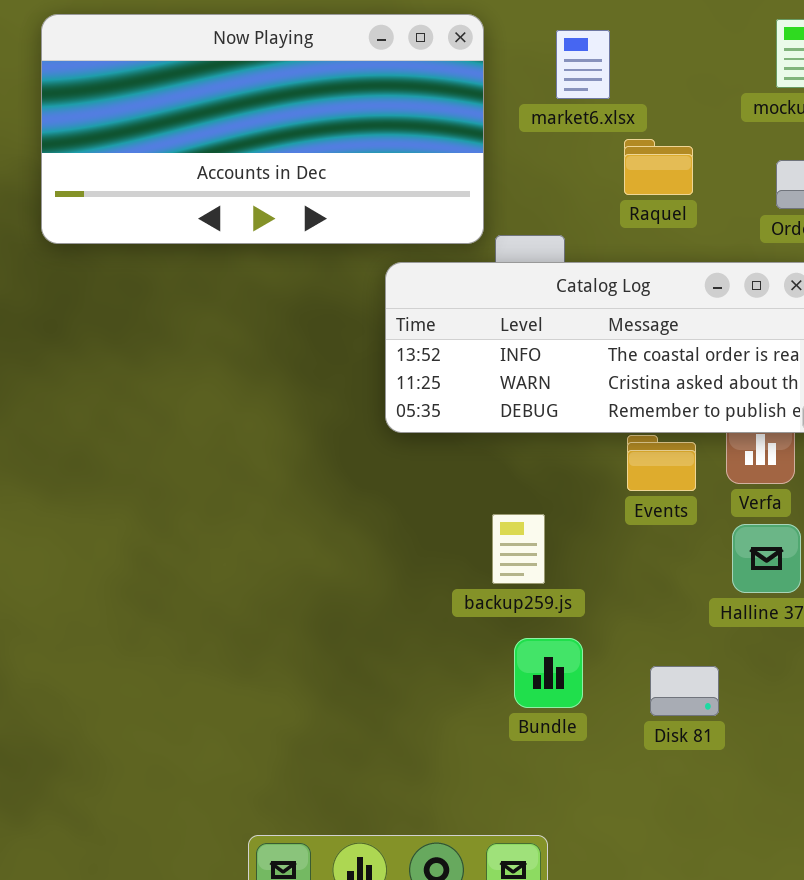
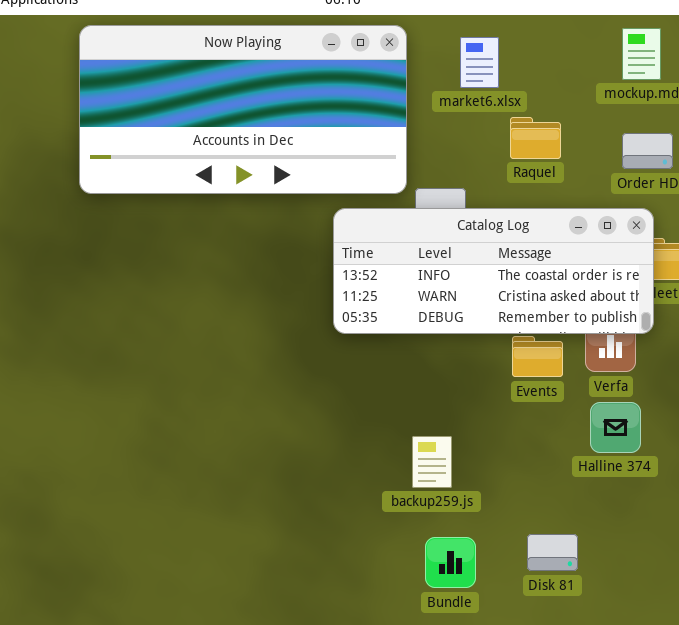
backup259.js: [492,514,545,584] -> [412,436,452,488], moved
Bundle: [514,638,583,708] -> [425,537,476,588], moved
Disk 81: [650,666,719,716] -> [527,534,578,571], moved

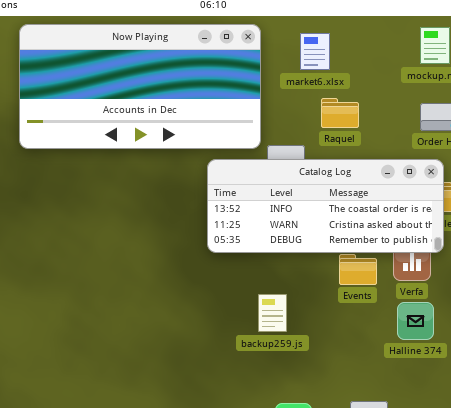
Raquel: [510,117,561,159] -> [321,98,359,128], moved
backup259.js: [412,436,452,488] -> [258,294,287,332], moved

